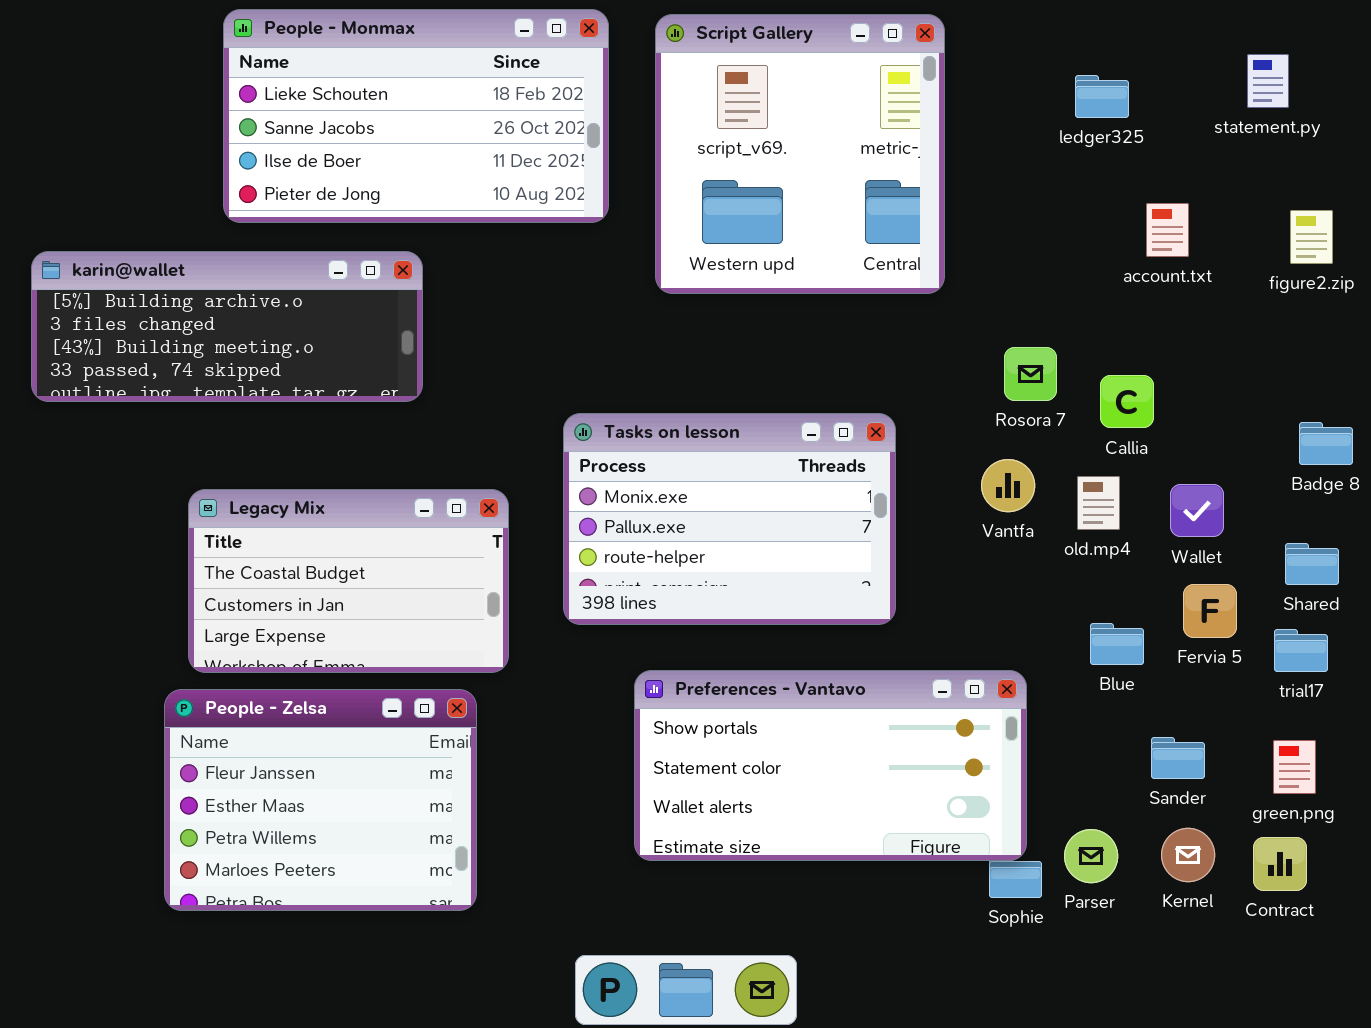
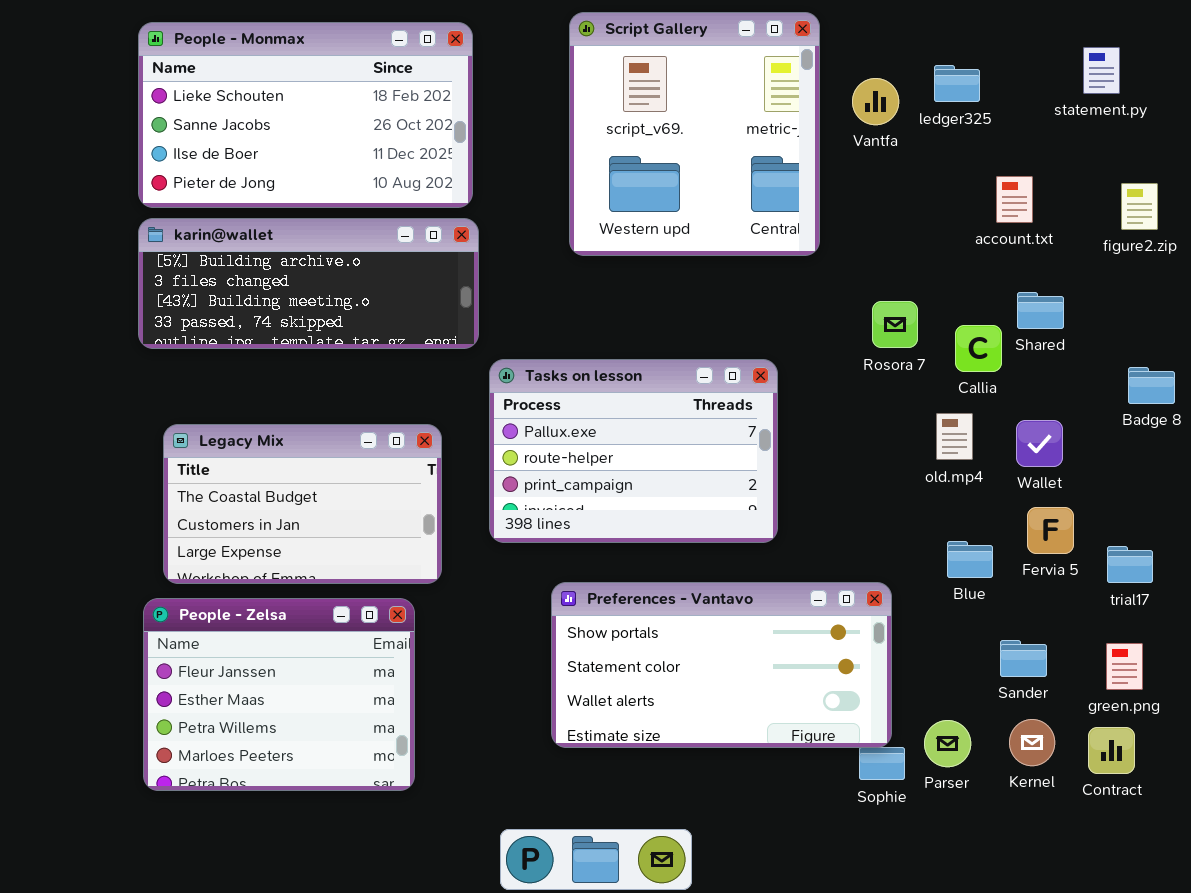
People - Monmax: [223,9,609,223] -> [138,22,473,208], moved
karin@wallet: [31,251,423,402] -> [138,218,479,349], moved
Tasks on lesson: [563,413,896,625] -> [489,359,778,543], scrolled down 1 row
Vantfa: [981,459,1035,512] -> [852,78,899,125], moved
Shared: [1285,543,1339,585] -> [1017,292,1064,329], moved

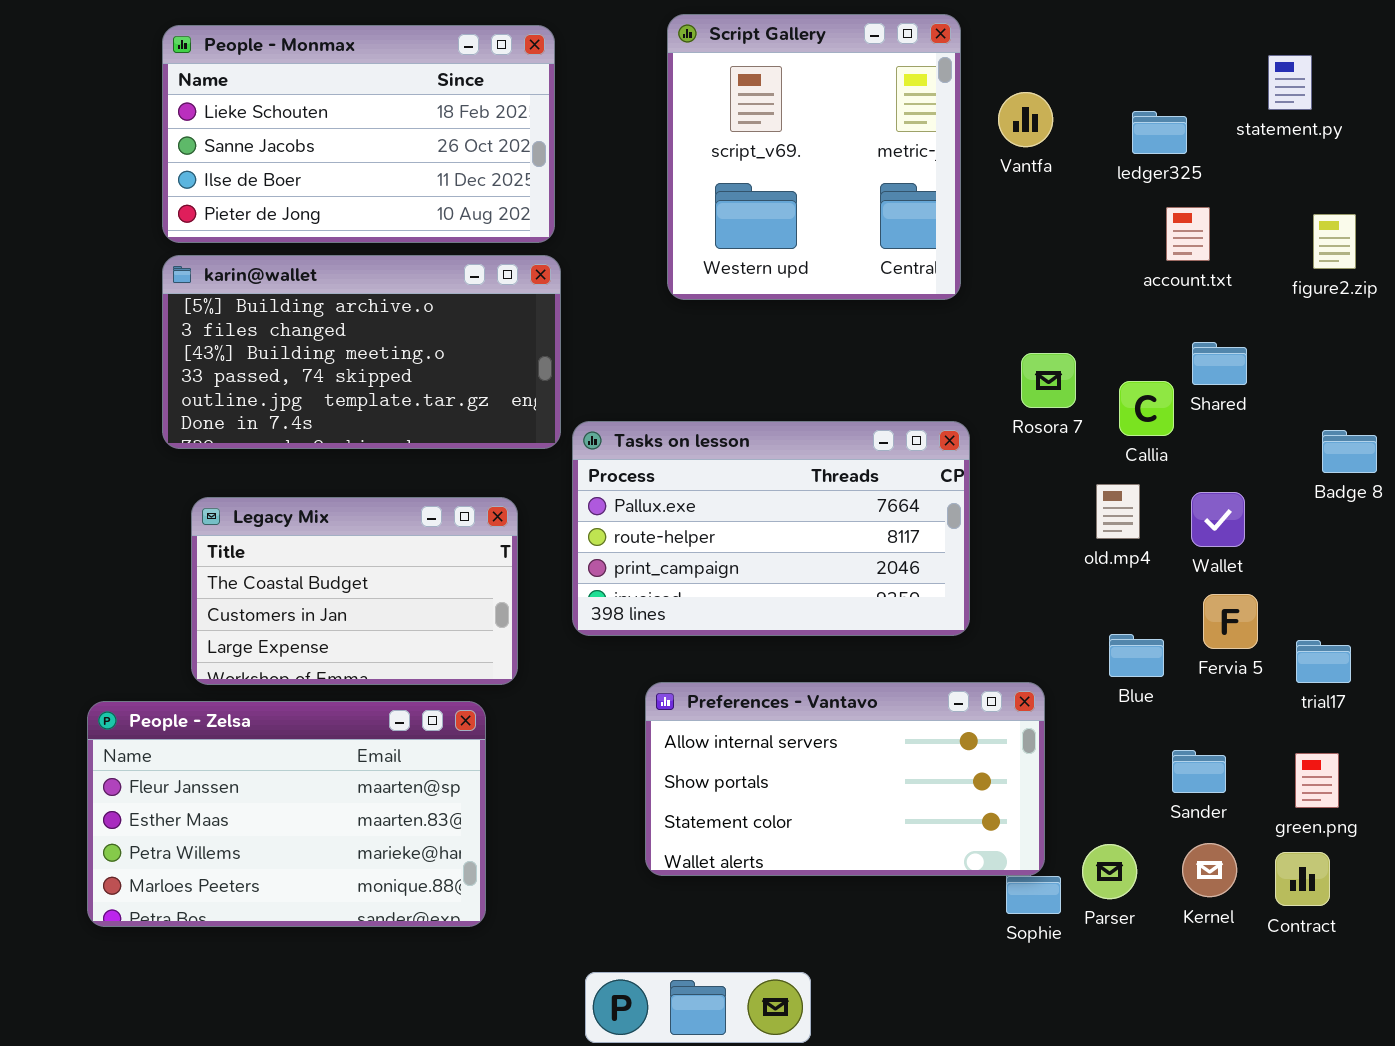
ledger325: [934,65,980,102] -> [1132,111,1187,154], moved
karin@wallet: [138,218,479,349] -> [162,255,561,449], resized
Tasks on lesson: [489,359,778,543] -> [572,421,970,636], resized
Preferences - Vantavo: [551,582,892,748] -> [645,682,1045,876], scrolled up 1 row
People - Zelsa: [143,598,415,791] -> [87,701,486,927], resized

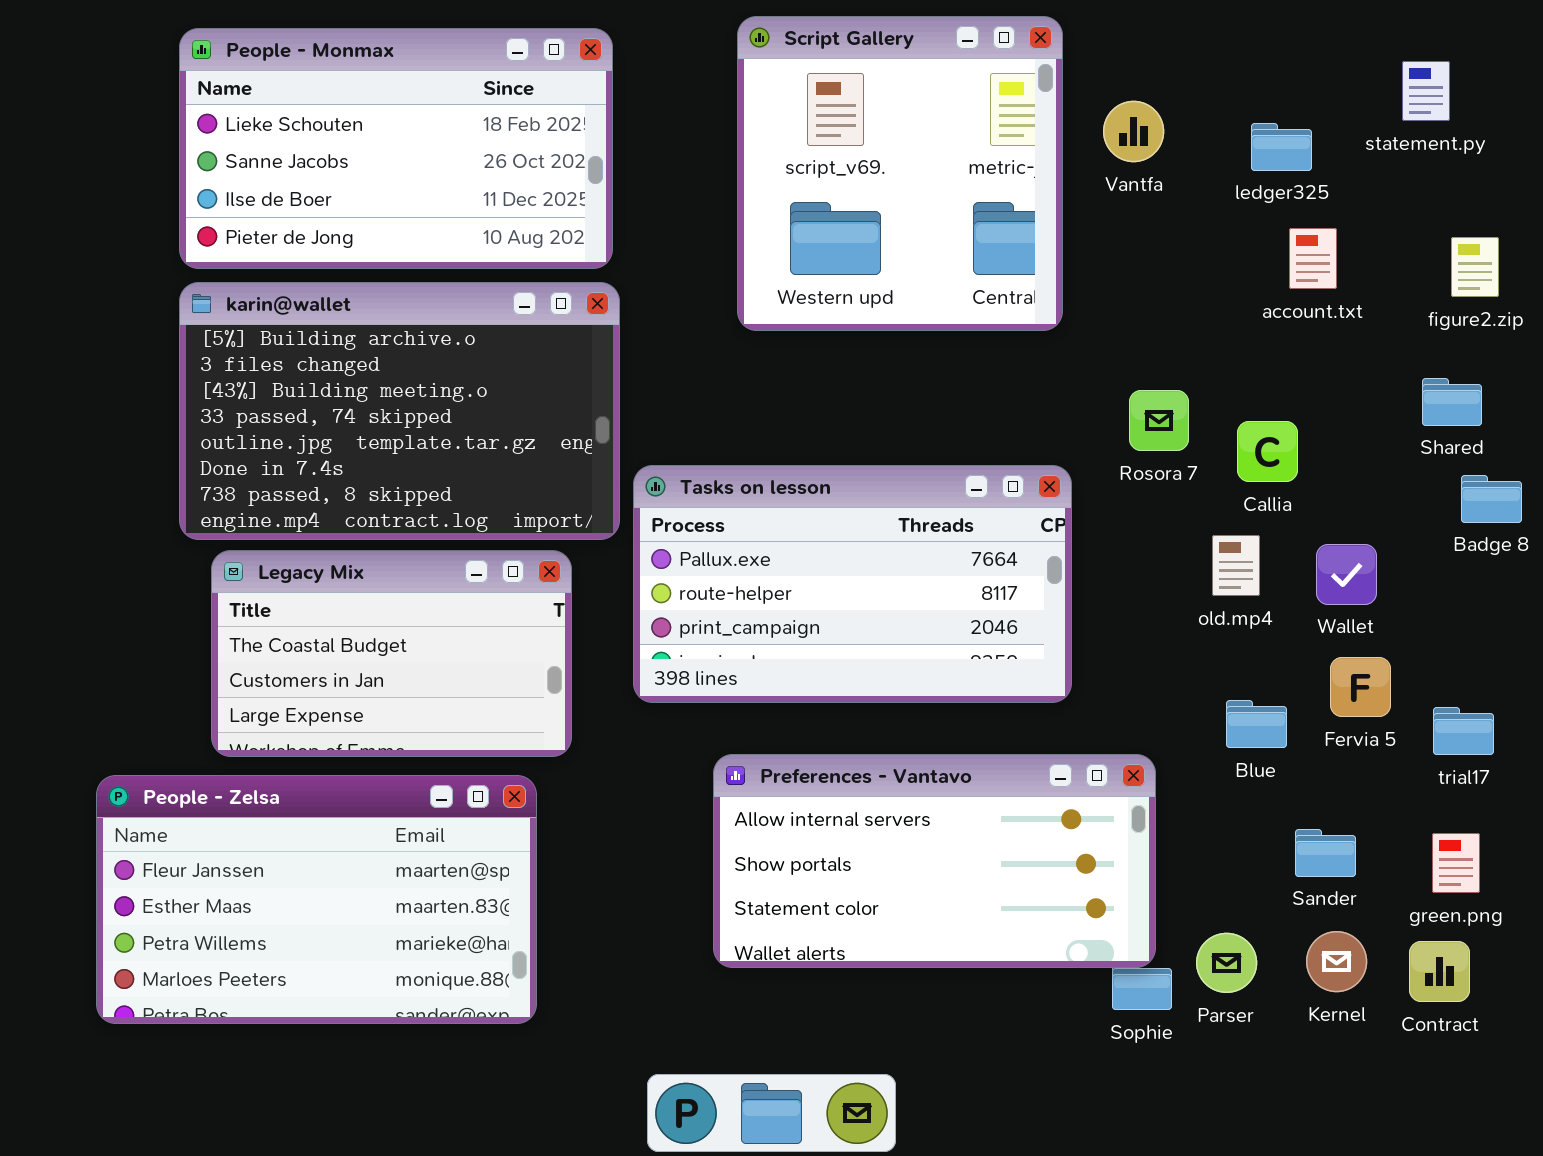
karin@wallet: [162,255,561,449] -> [179,282,620,540], resized
Shared: [1192,342,1247,385] -> [1422,378,1482,426], moved

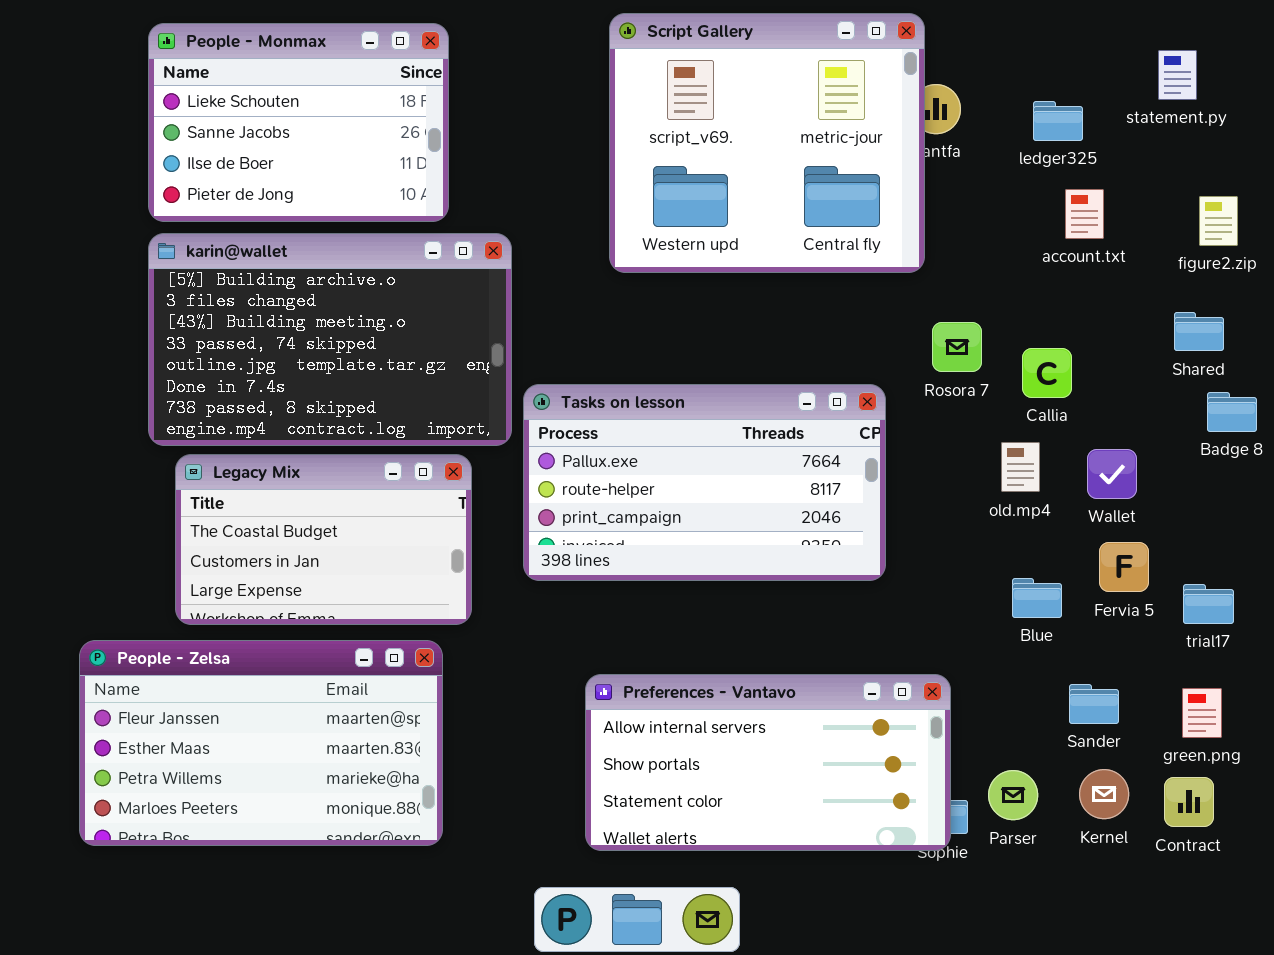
Script Gallery: [737,16,1063,331] -> [609,13,925,273], resized
People - Monmax: [179,28,613,269] -> [148,23,449,222], resized
Preferences - Vantavo: [713,754,1156,968] -> [585,674,951,851], moved

